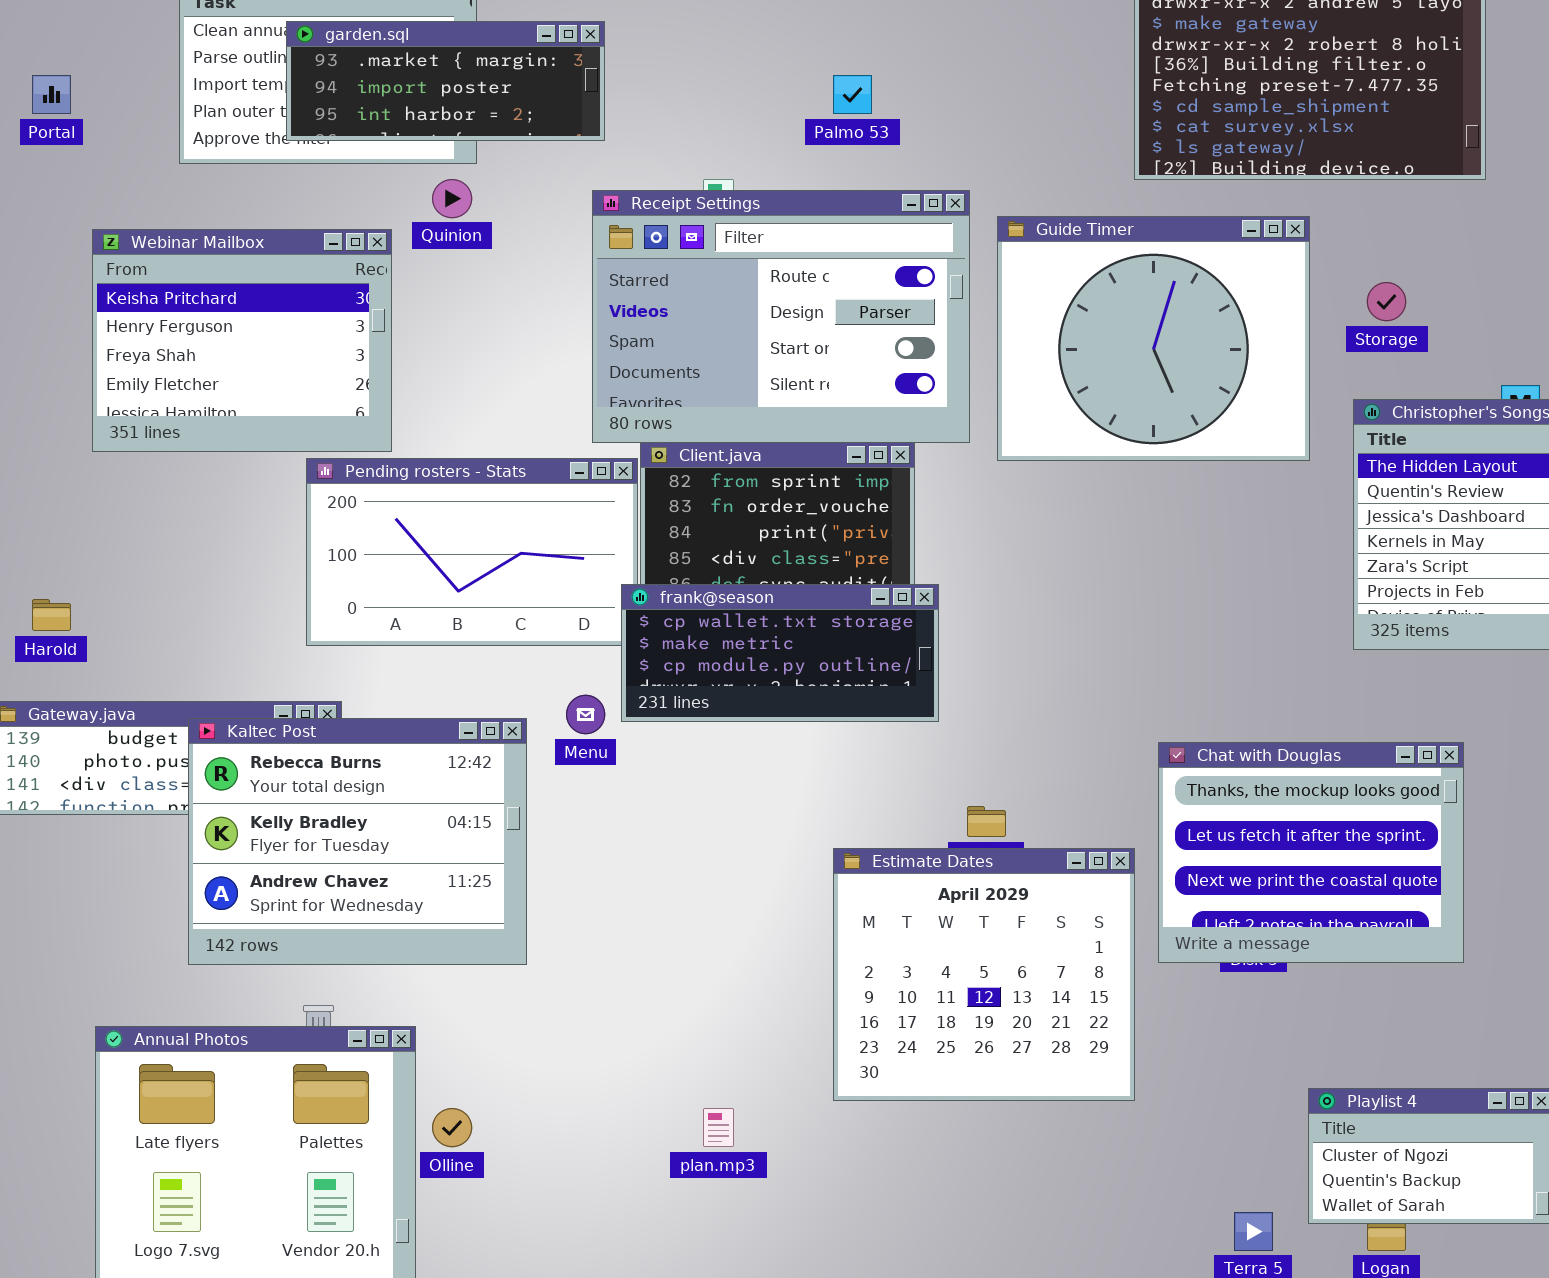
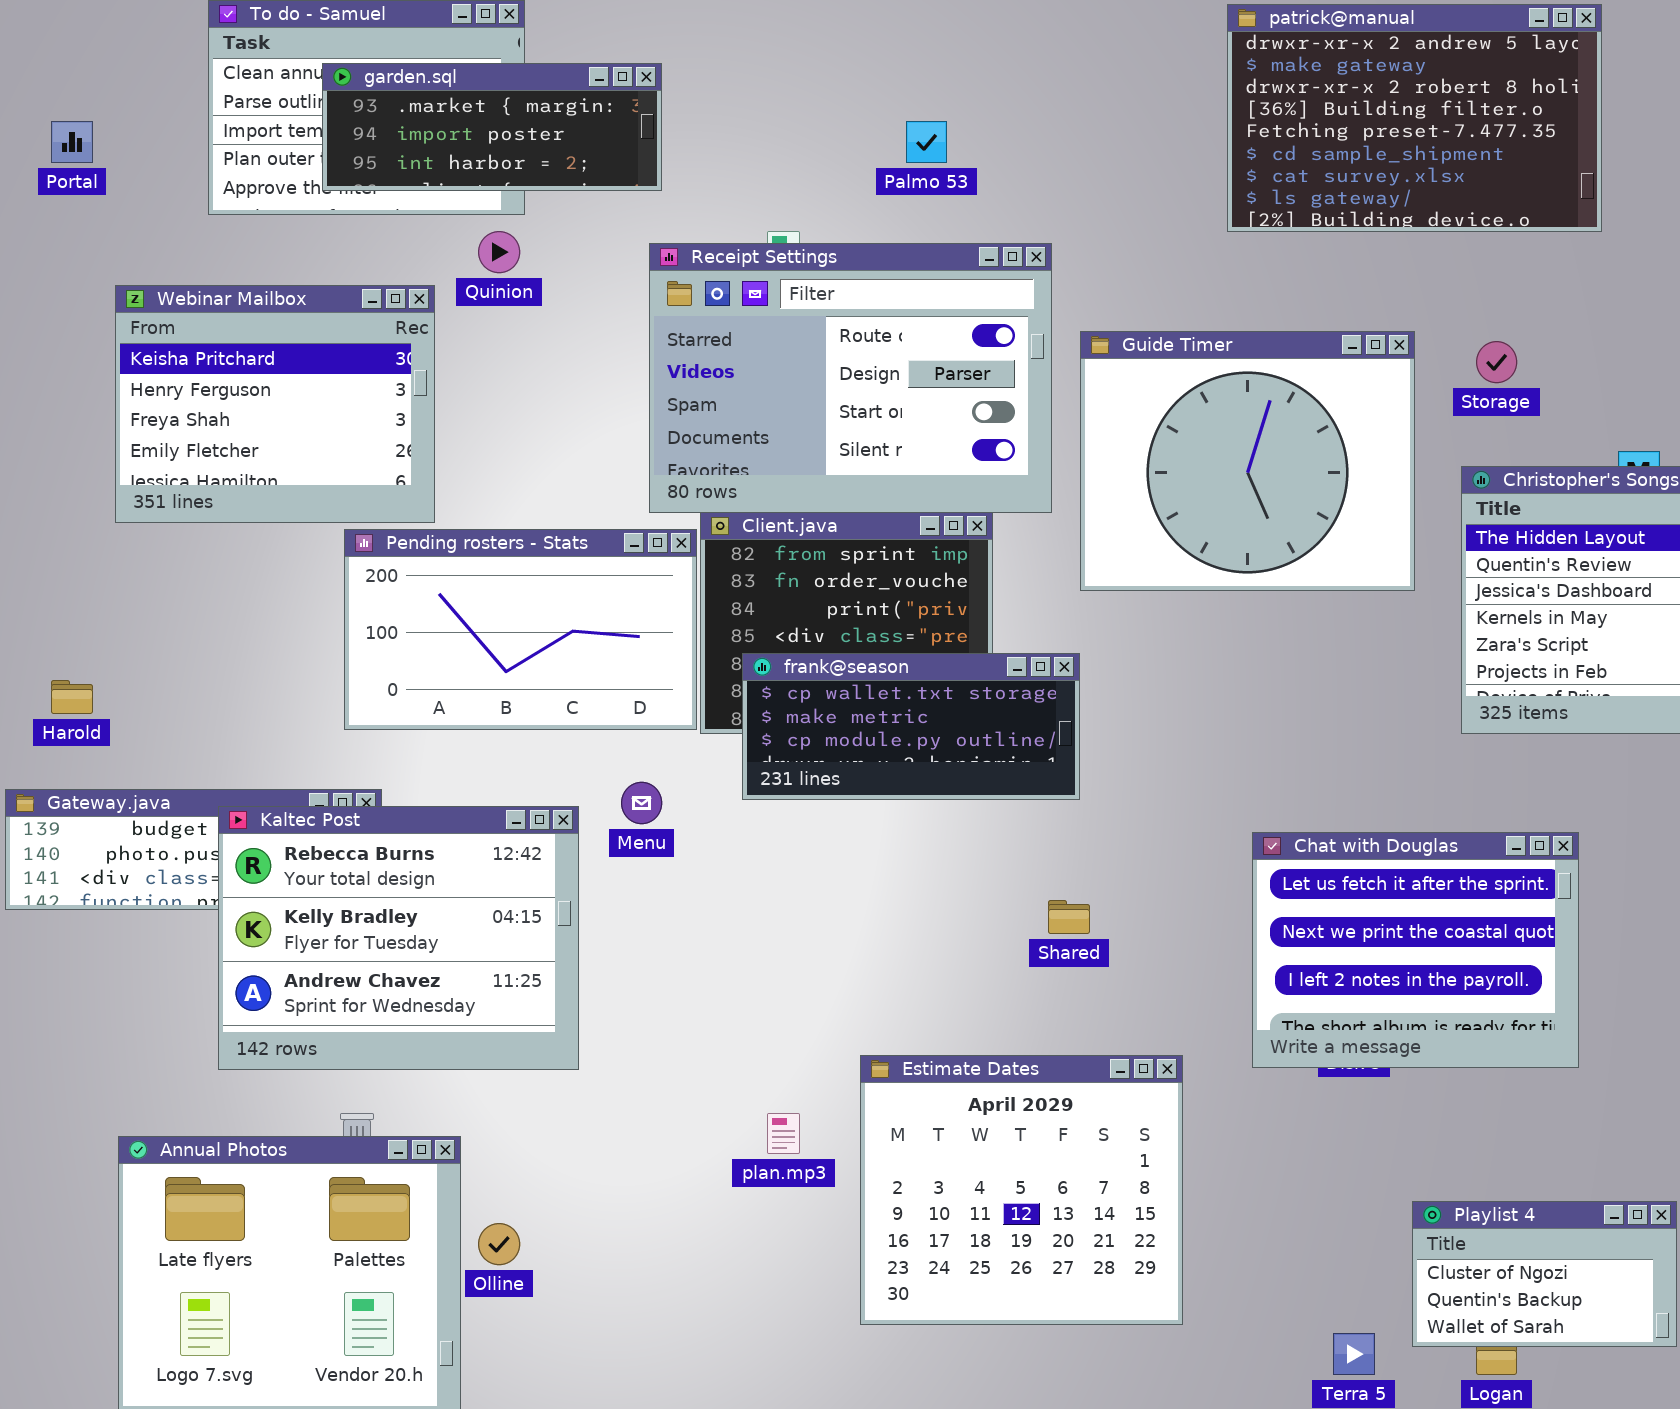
Guide Timer: [997,216,1310,461] -> [1080,331,1415,591], moved
frank@season: [621,584,939,722] -> [742,653,1080,800], moved
Chat with Douglas: [1158,742,1464,963] -> [1252,832,1579,1068], scrolled down 1 row
Estimate Dates: [833,848,1135,1101] -> [860,1055,1183,1325], moved
plan.mp3: [703,1108,734,1147] -> [767,1113,800,1154], moved

